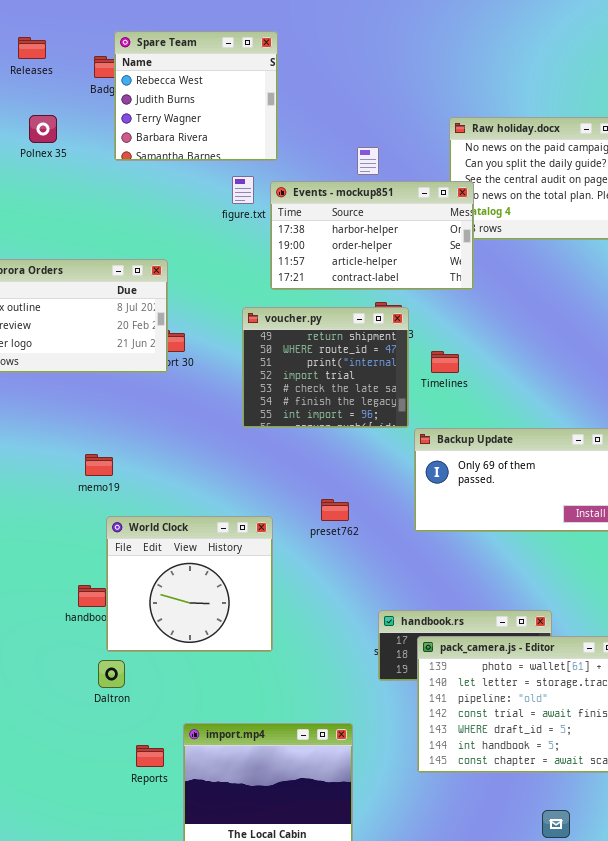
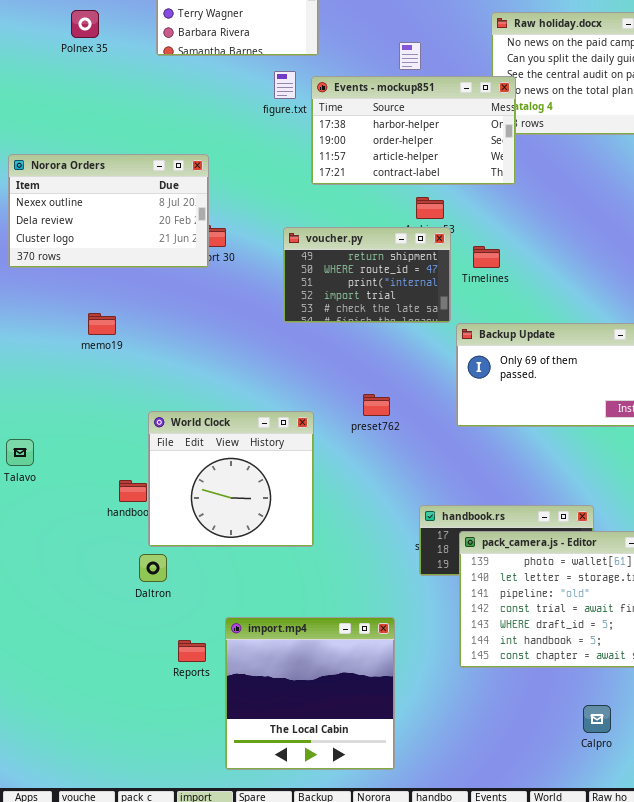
voucher.py: [242,307,409,428] -> [283,227,451,323], resized
memo19: [85,454,113,476] -> [88,313,116,335], moved

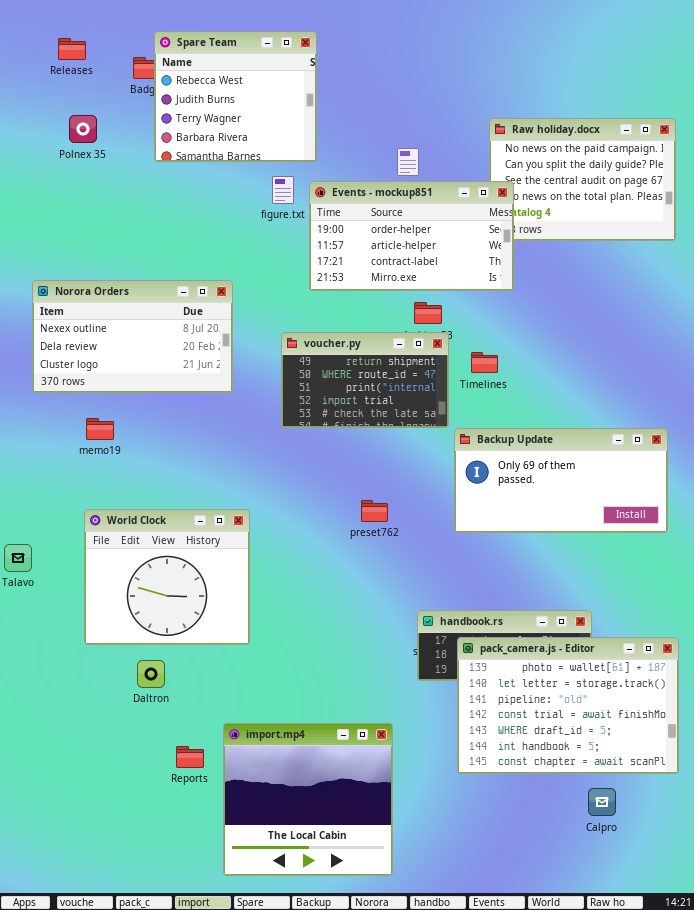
Events - mockup851: [311,76,516,185] -> [309,181,514,291], scrolled down 1 row
Norora Orders: [8,154,209,268] -> [32,280,233,393], moved
World Clock: [148,411,314,547] -> [84,509,250,645], moved
Calpro: [583,705,611,733] -> [588,788,616,816], moved

